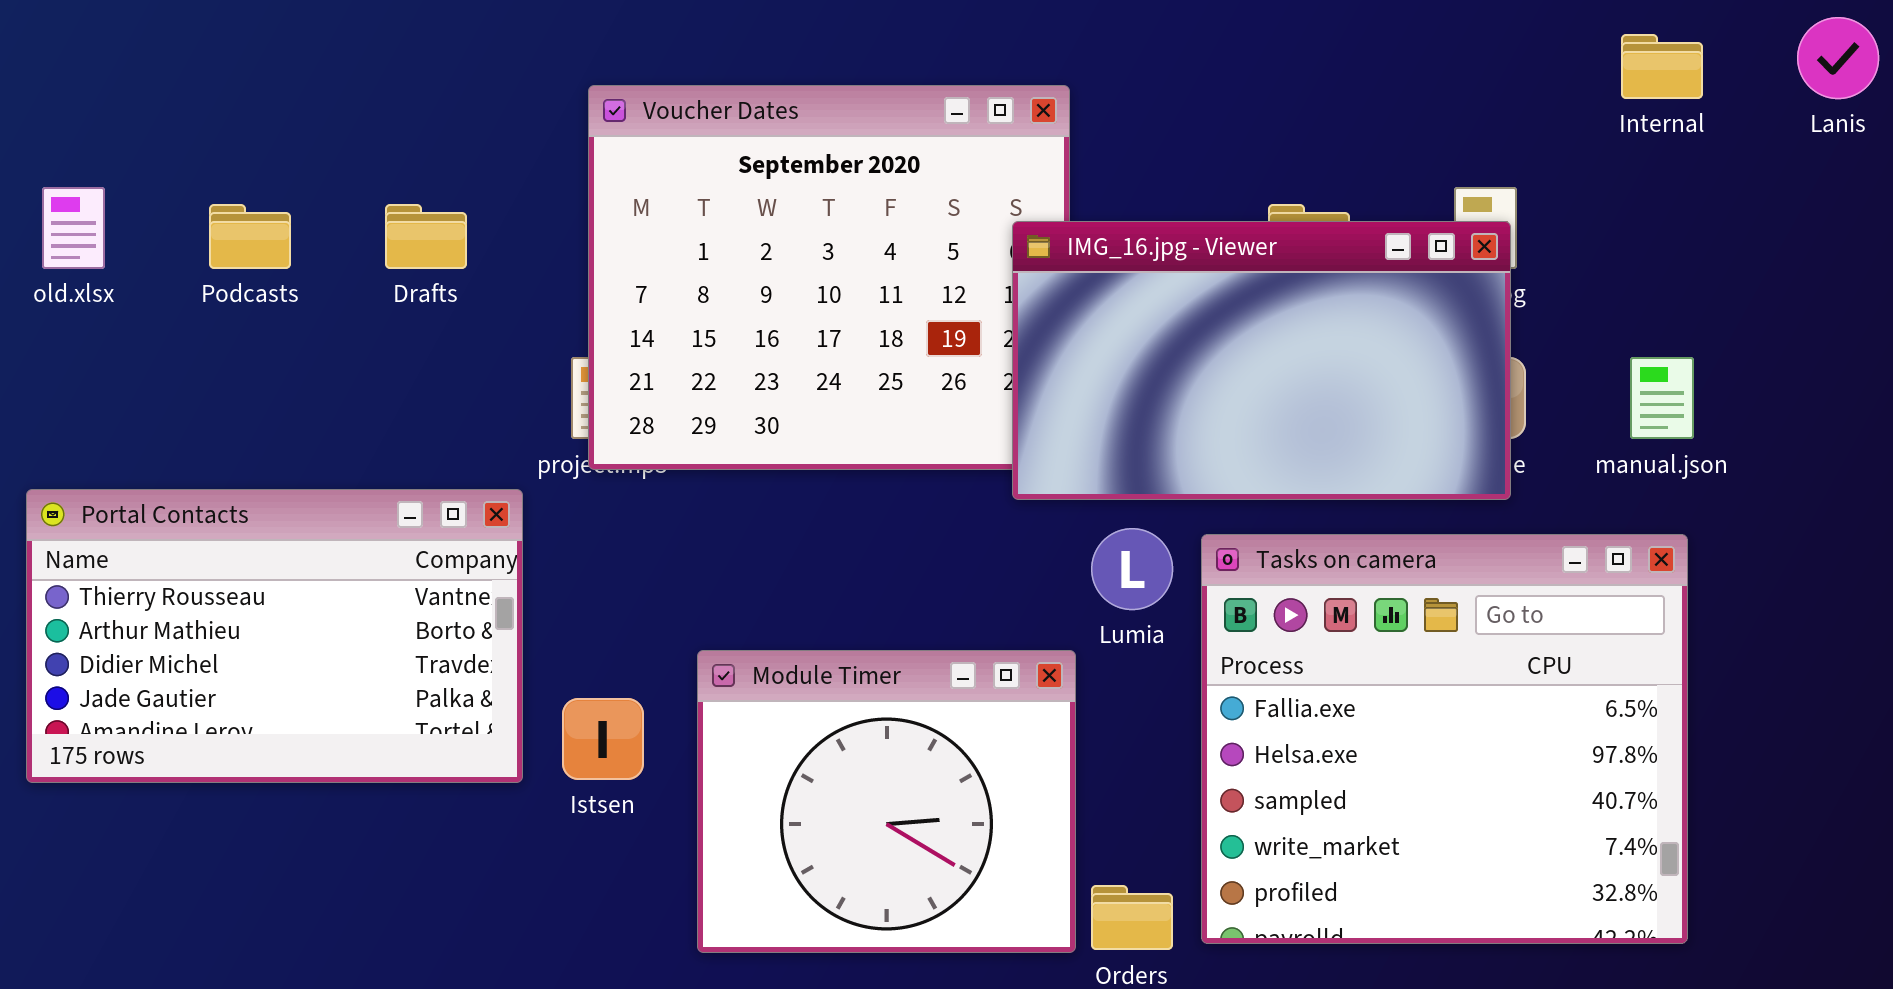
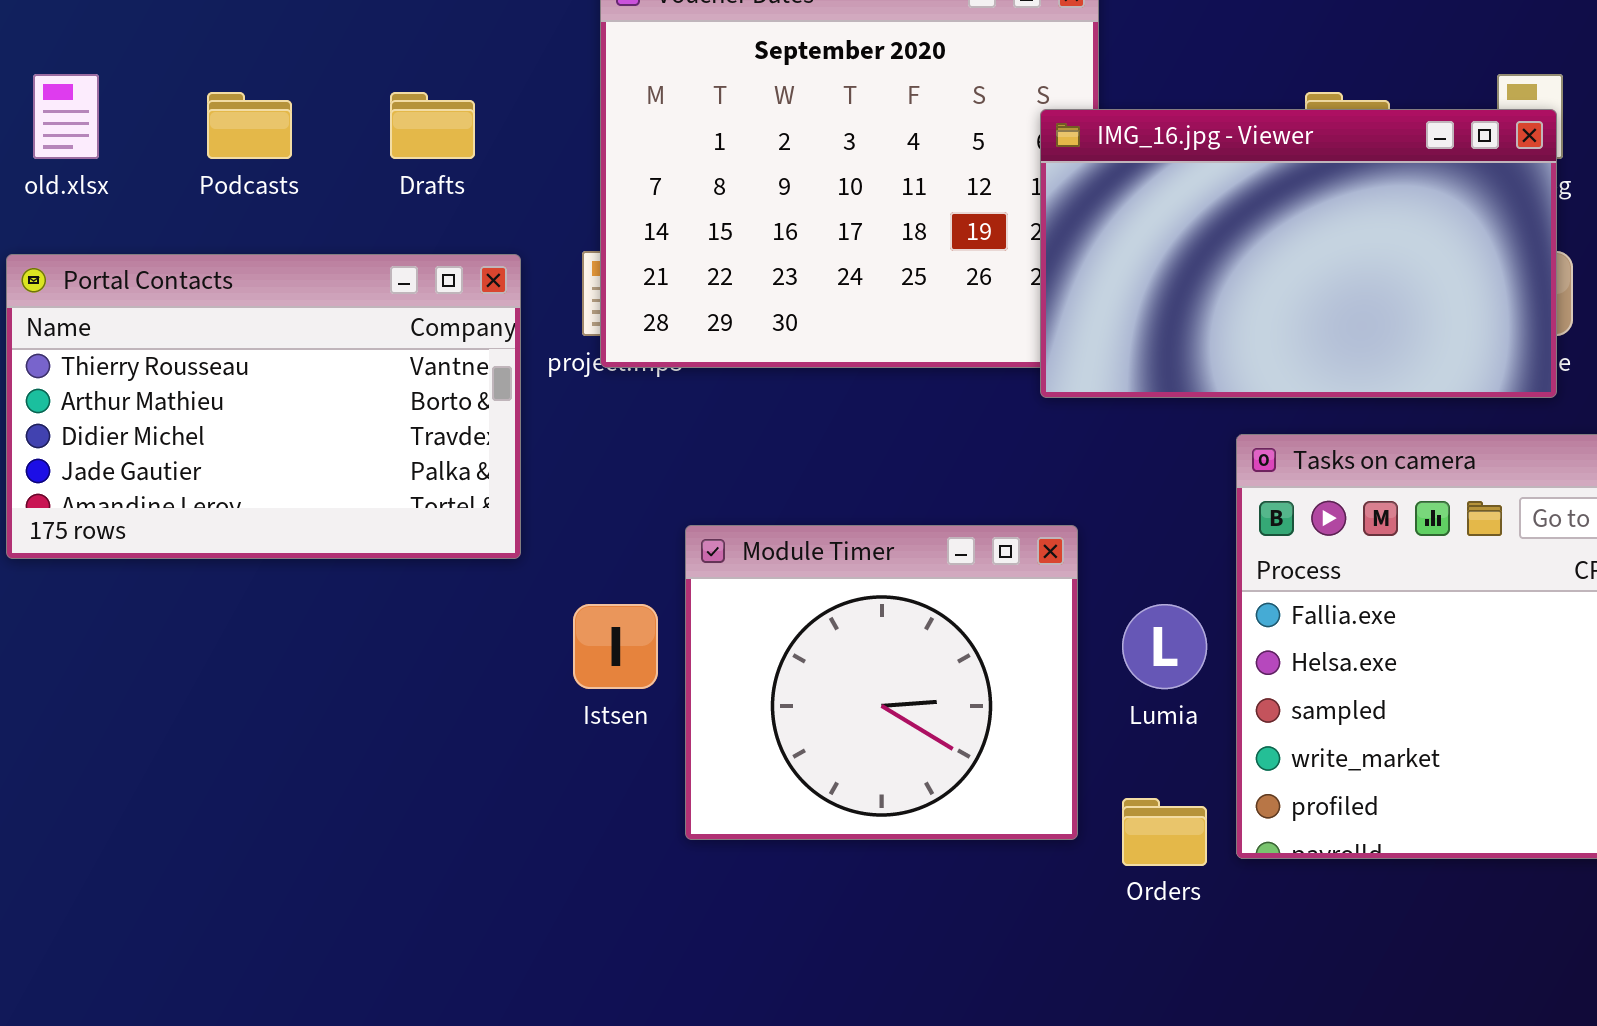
Portal Contacts: [26,489,523,783] -> [6,254,521,559], moved
Lumia: [1091,528,1173,610] -> [1122,604,1207,689], moved
Module Timer: [697,650,1076,953] -> [685,525,1078,840], moved

